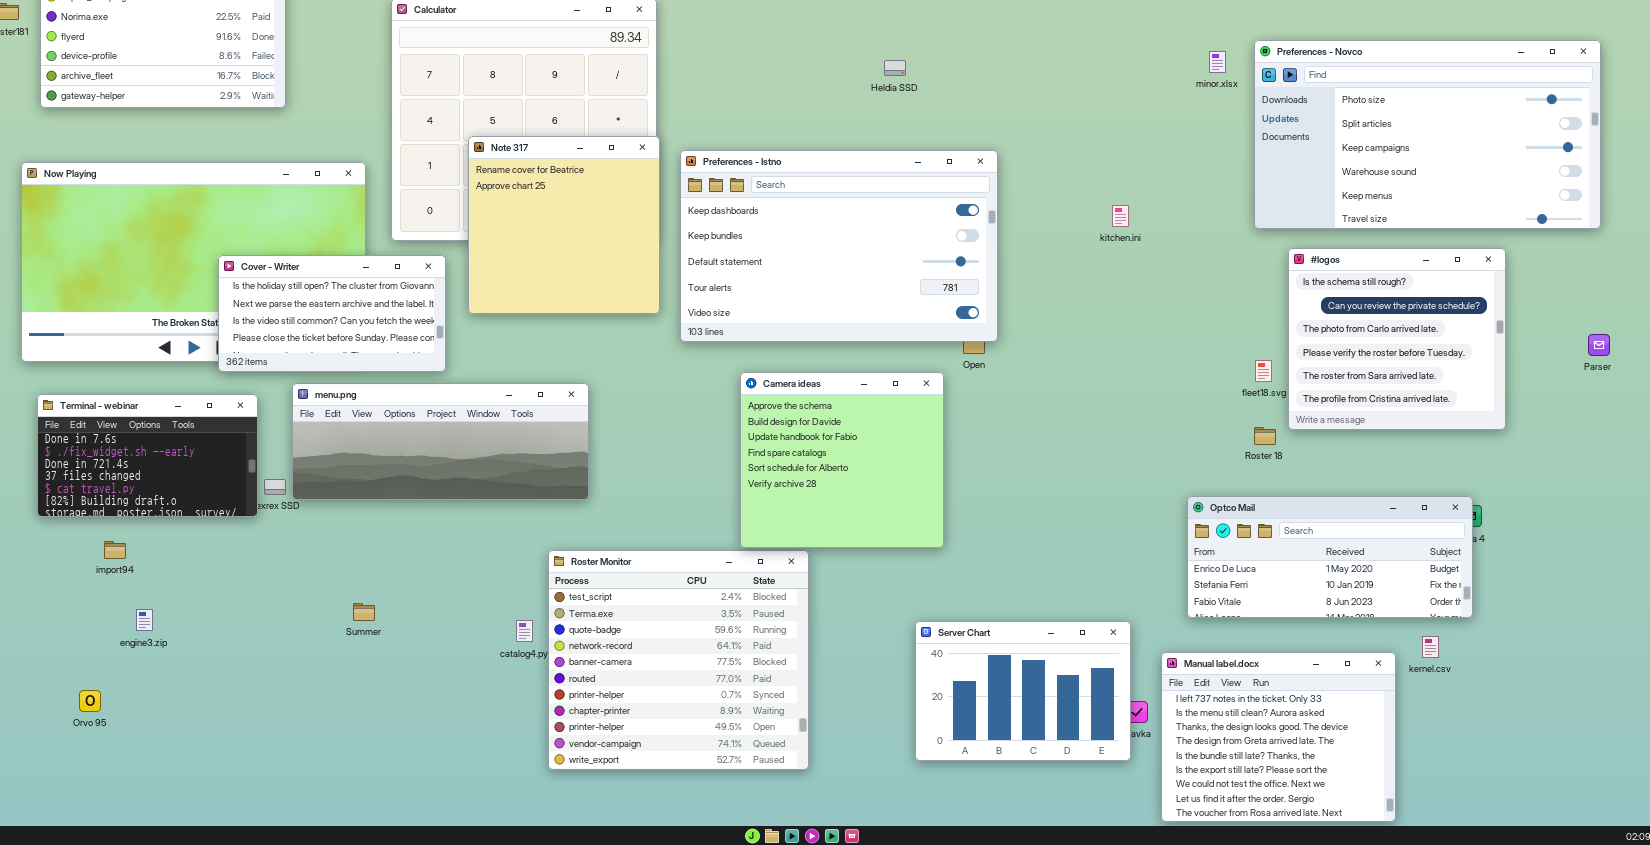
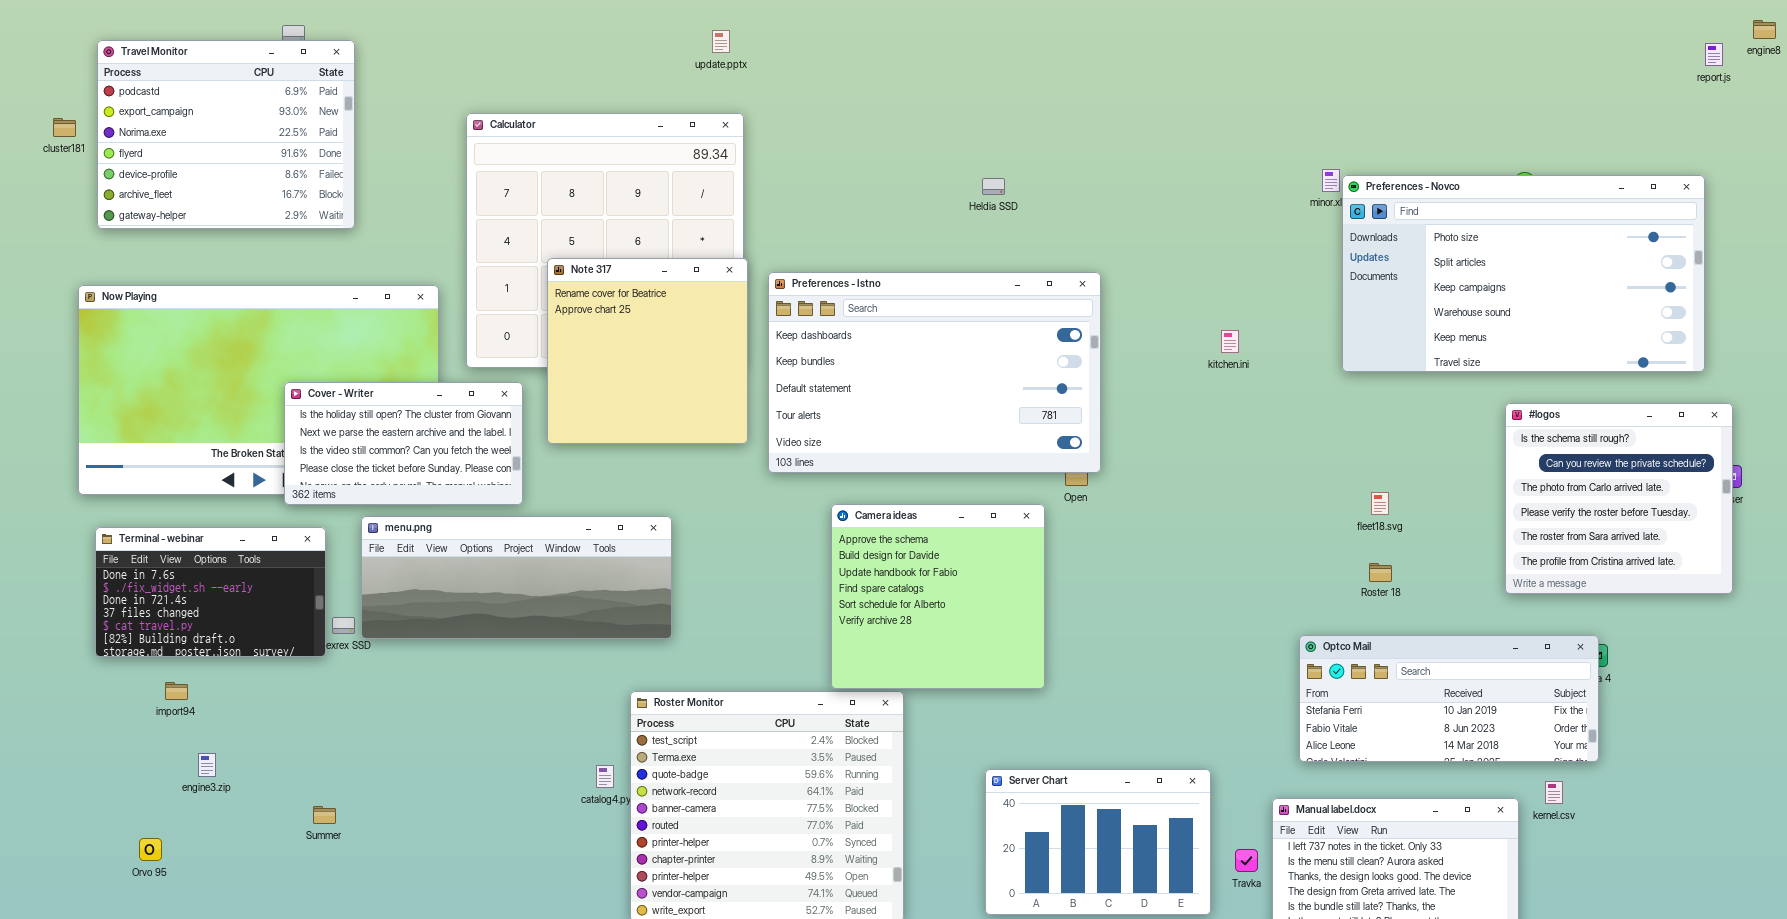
Preferences - Novco: [1254,40,1601,229] -> [1342,175,1705,372], moved
#logos: [1288,248,1506,430] -> [1505,403,1733,594], moved
Optco Mail: [1187,496,1473,618] -> [1299,635,1599,762], scrolled down 1 row
Summer: [353,603,375,621] -> [313,806,336,824], moved
Server Chart: [915,621,1131,761] -> [985,769,1211,915], moved

